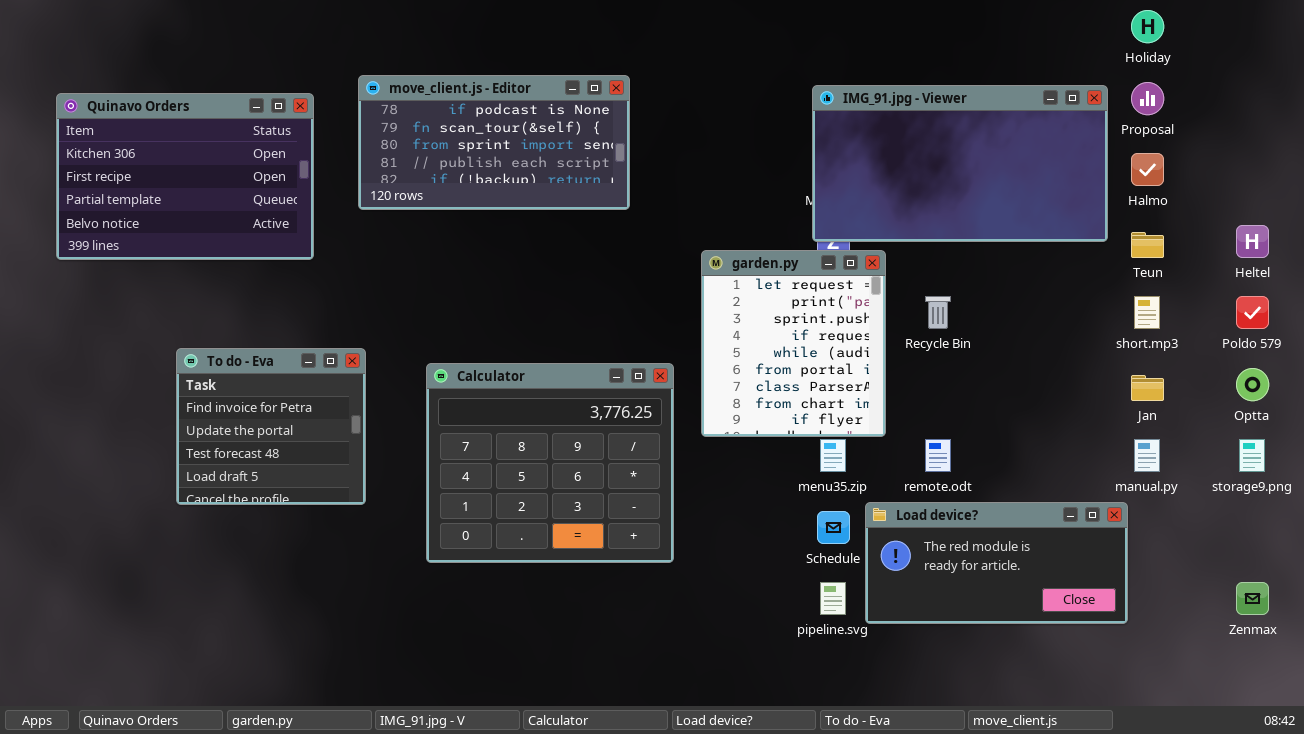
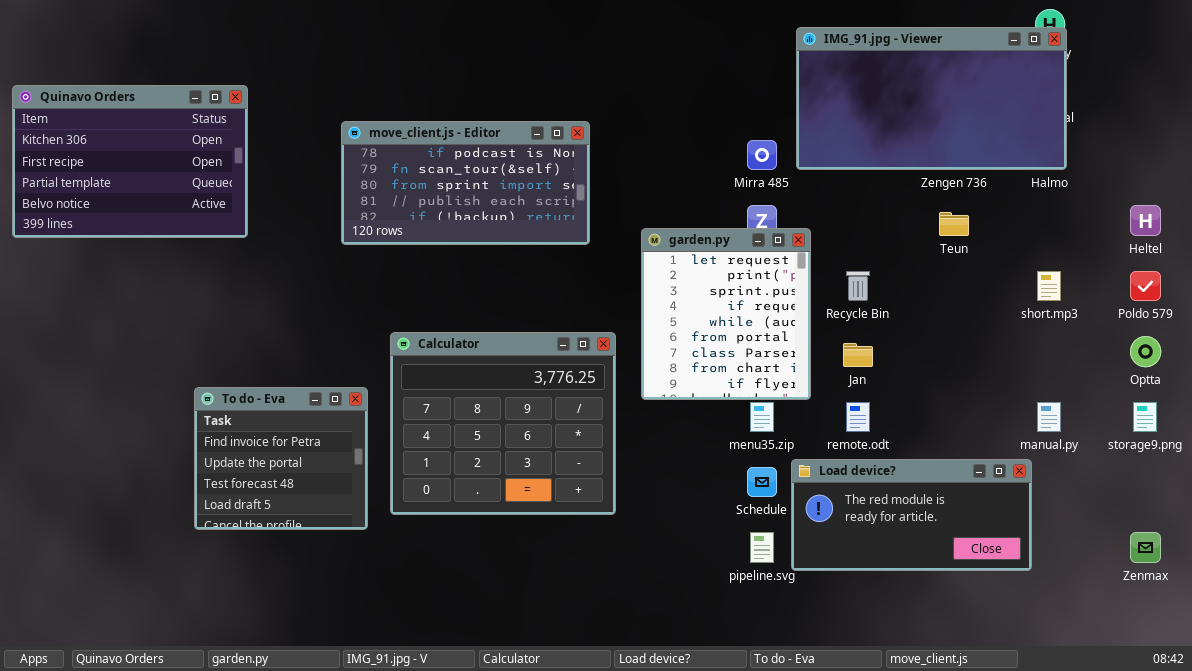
move_client.js - Editor: [358,75,630,210] -> [341,121,590,245], moved
IMG_91.jpg - Viewer: [812,85,1108,242] -> [796,27,1067,170], moved
Quinavo Orders: [56,93,314,260] -> [12,85,248,238], moved
Teun: [1131,232,1164,258] -> [939,212,969,236], moved
To do - Eva: [176,348,366,505] -> [194,387,368,530], moved
Jan: [1131,375,1164,401] -> [843,343,873,367], moved

